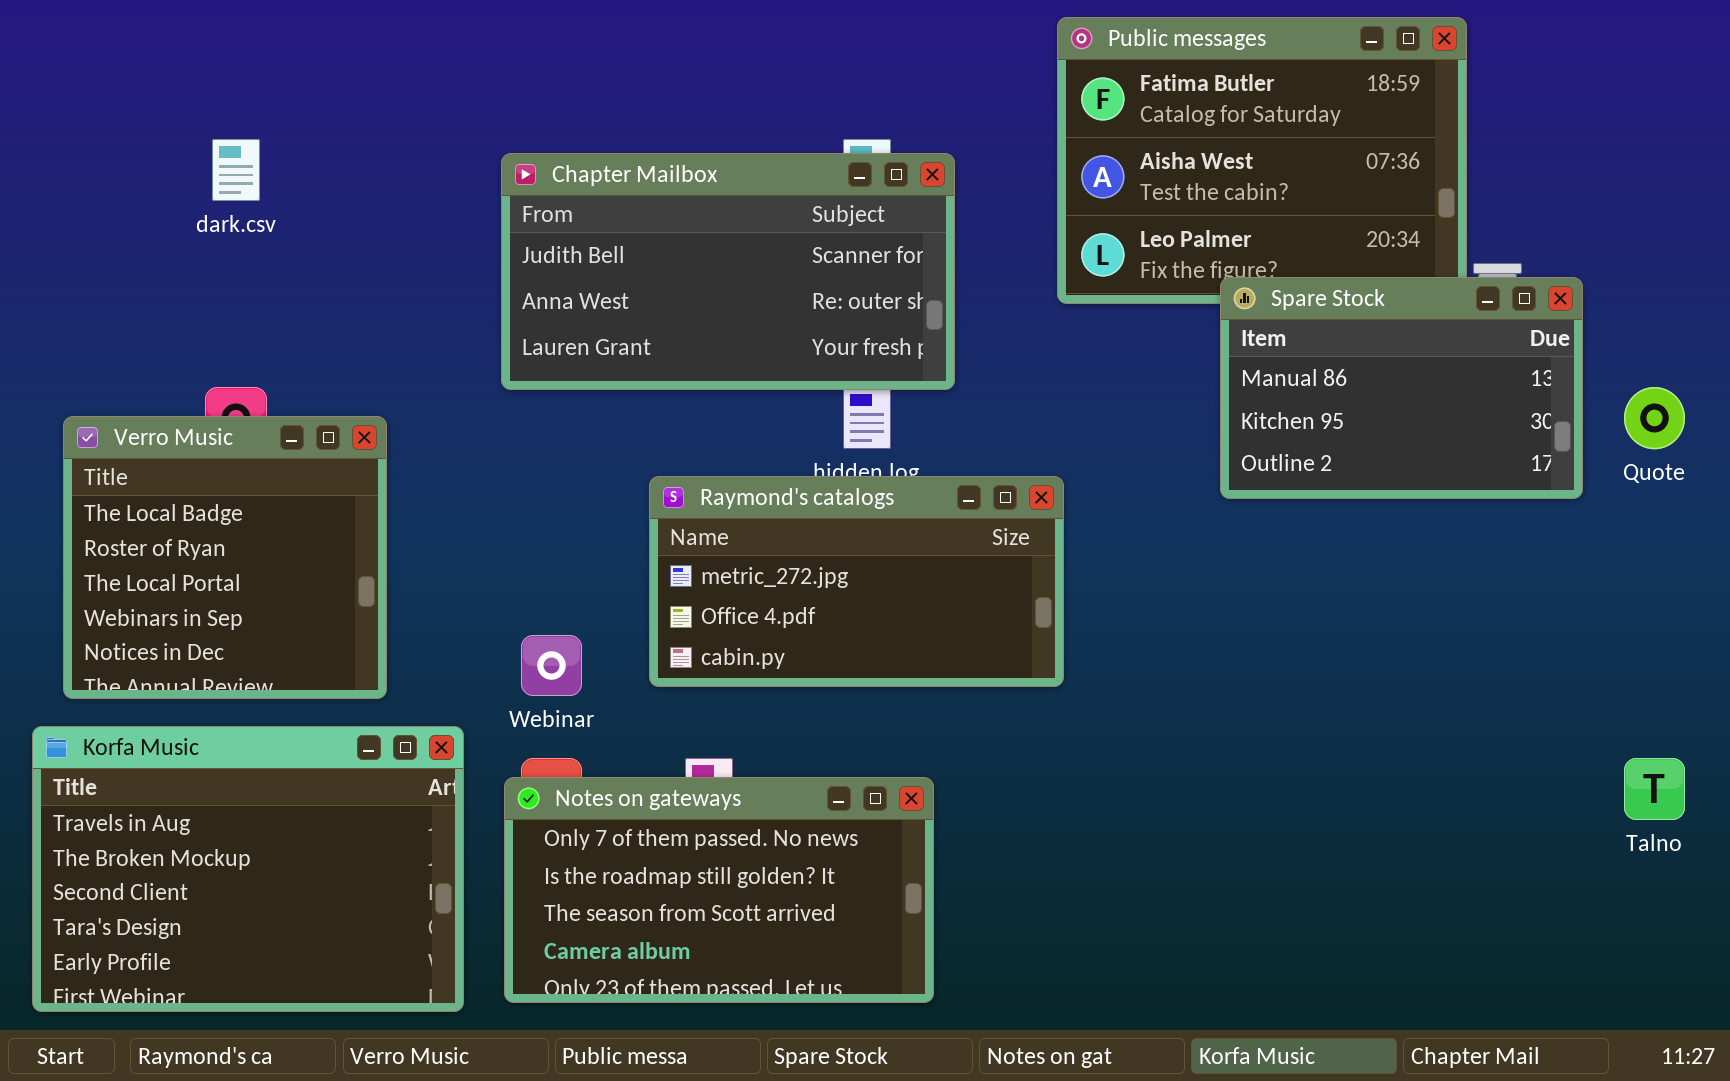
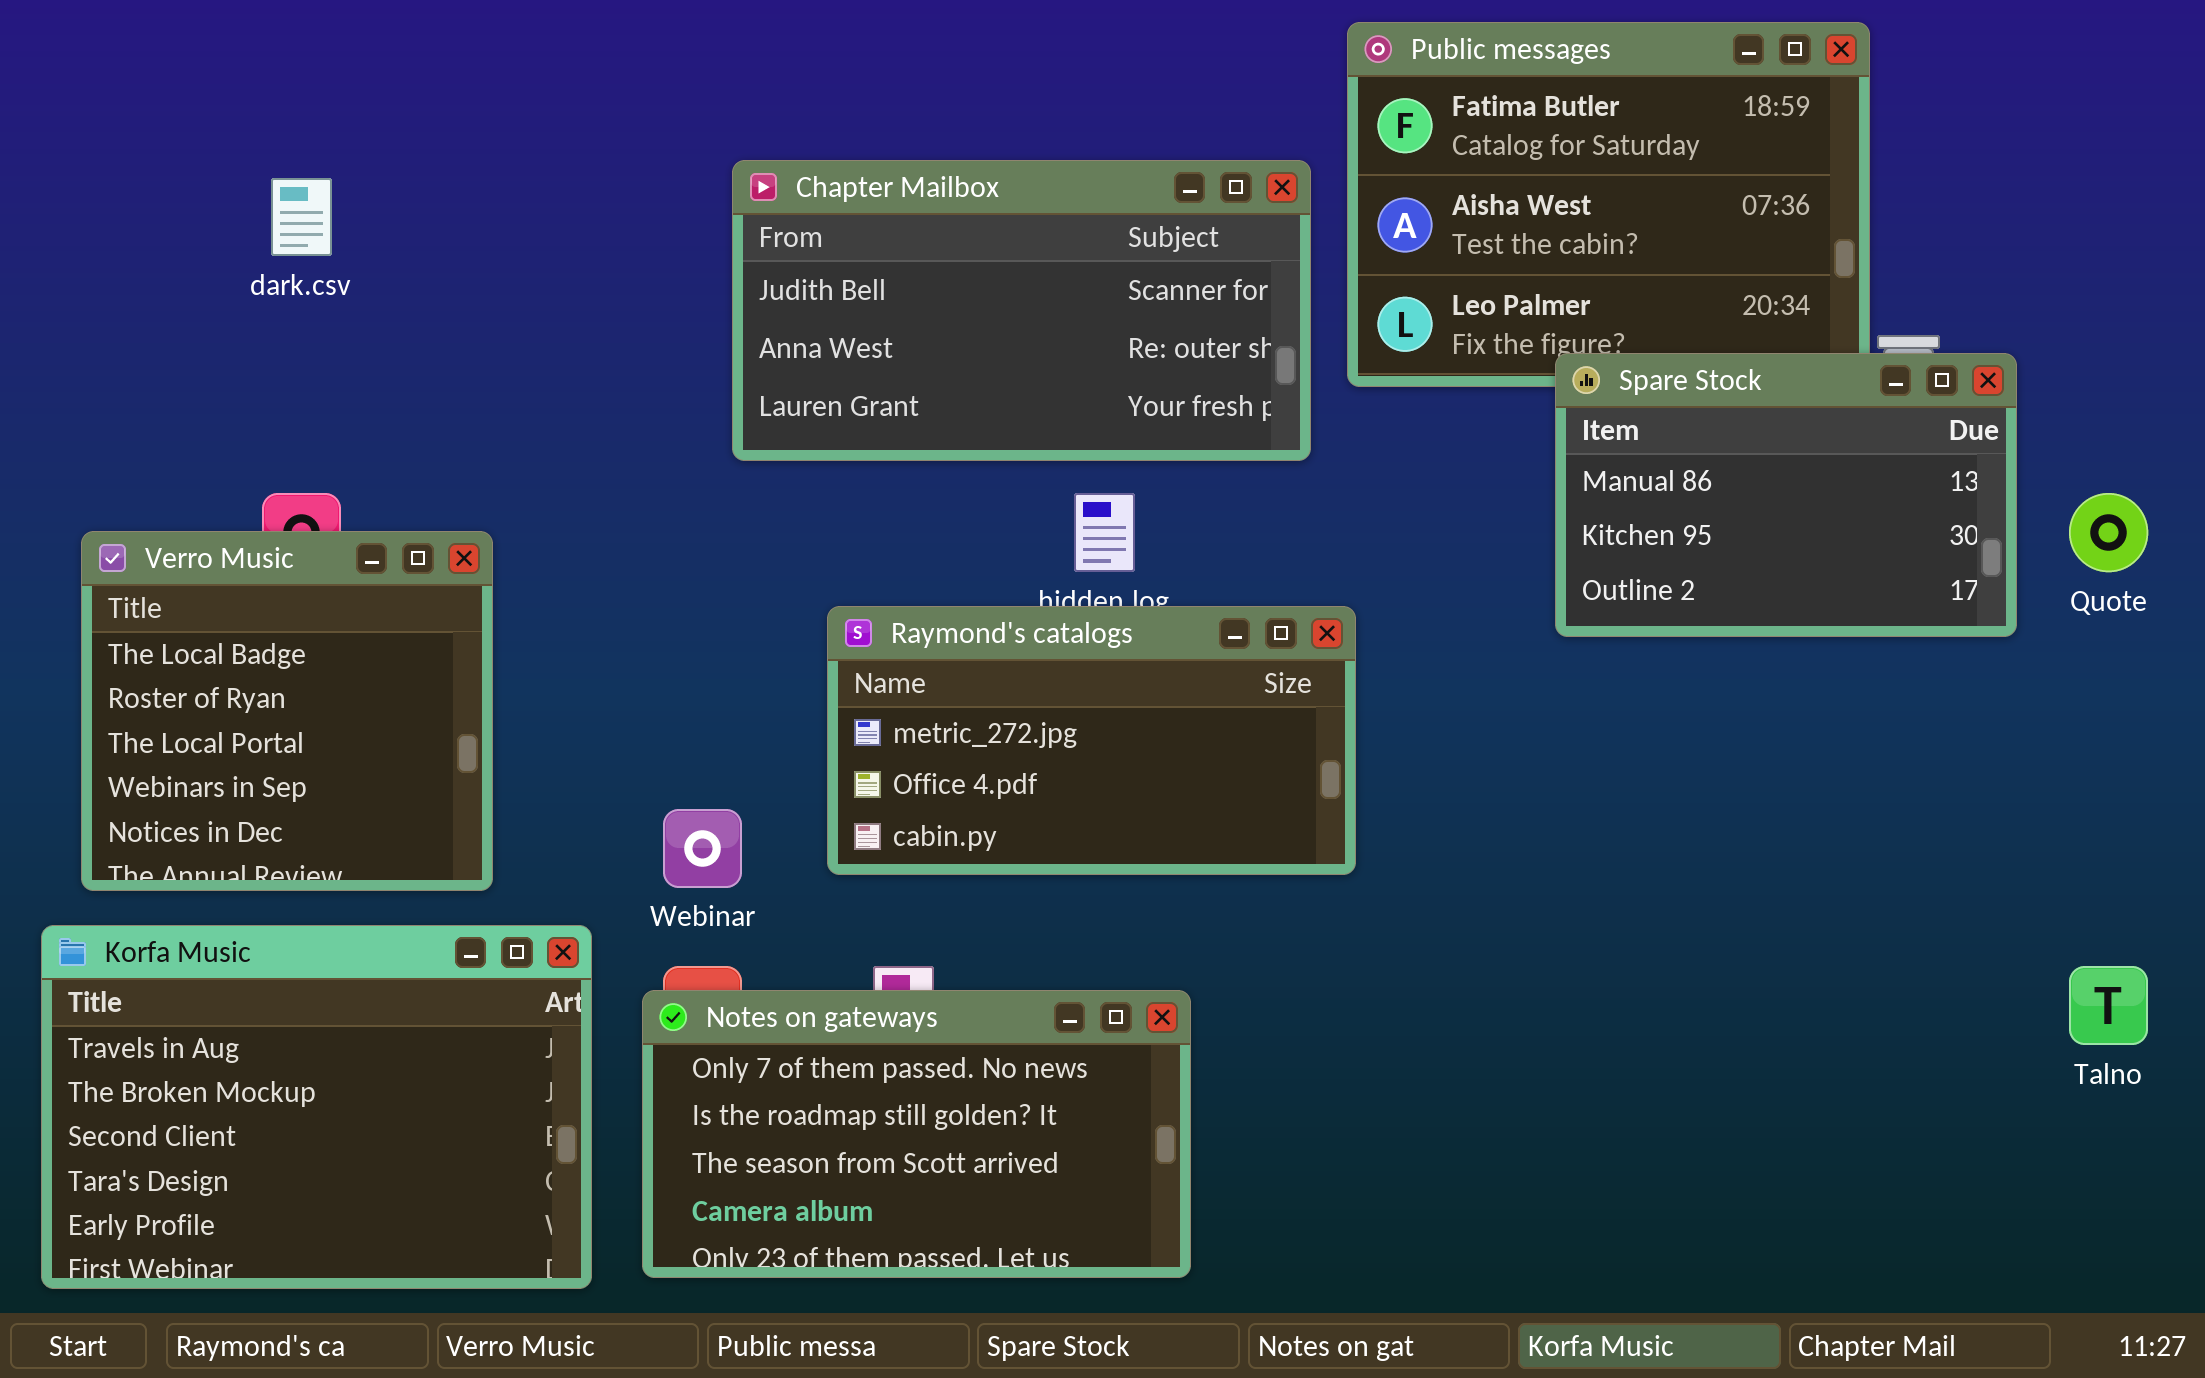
Chapter Mailbox: [501,153,955,390] -> [732,160,1311,461], moved

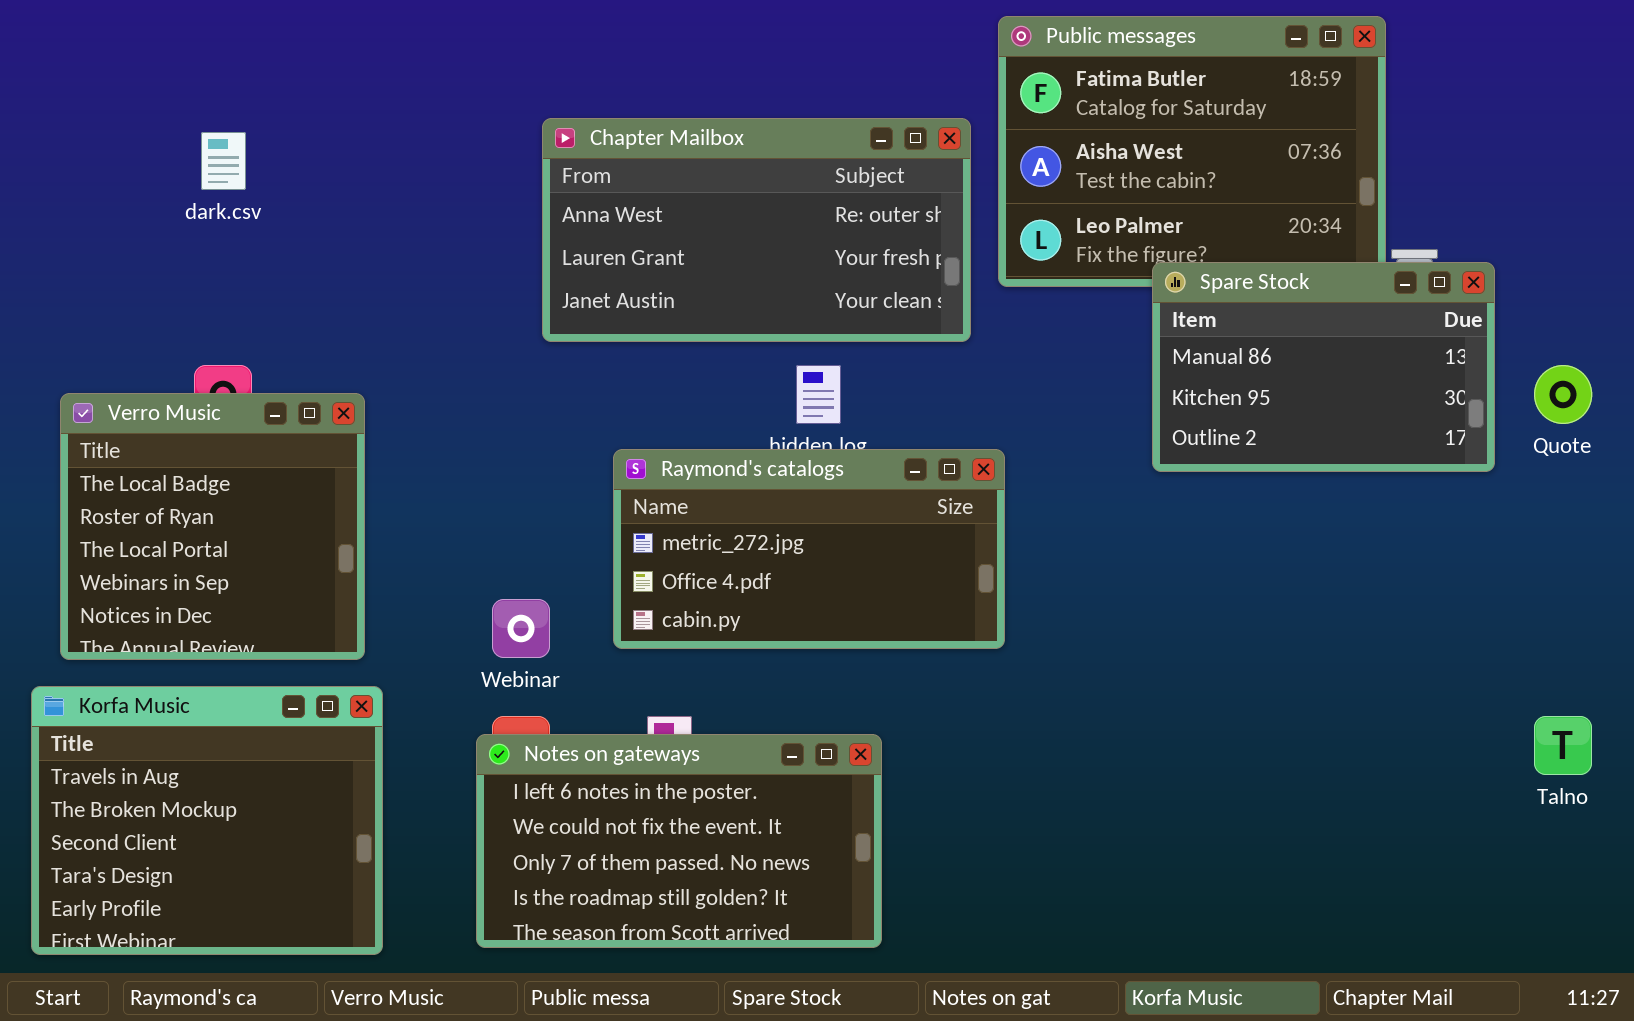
Chapter Mailbox: [732,160,1311,461] -> [542,118,971,342], scrolled down 1 row
Korfa Music: [41,925,592,1289] -> [31,686,383,955], resized
Notes on gateways: [642,990,1191,1278] -> [476,734,882,948], scrolled up 2 rows

